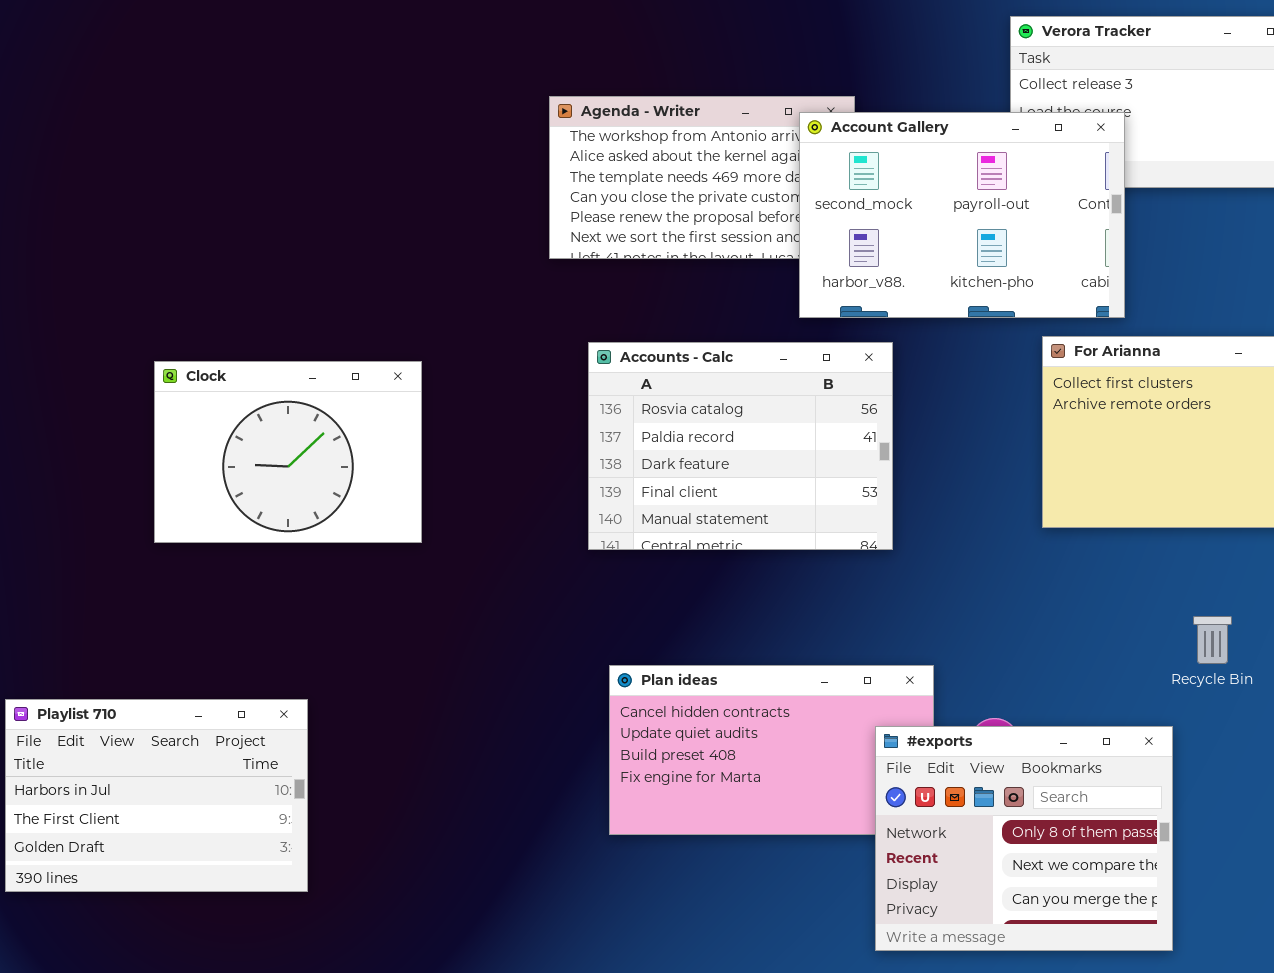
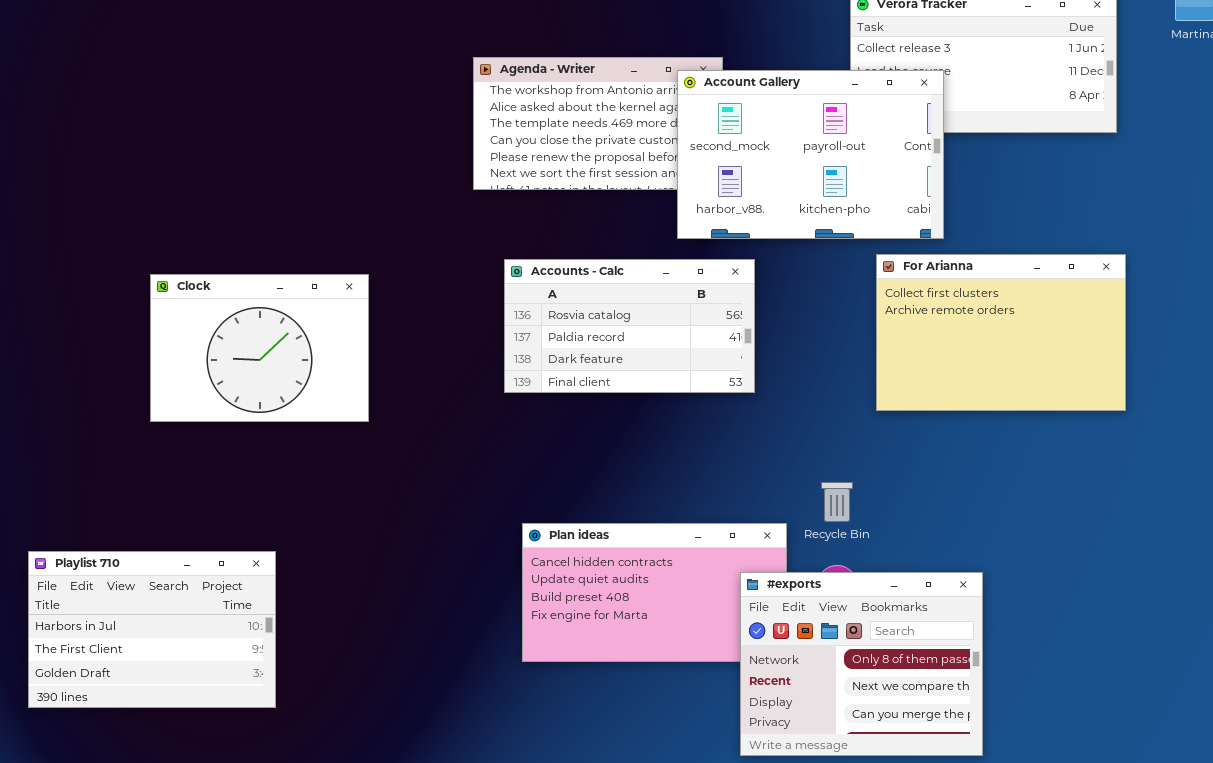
Accounts - Calc: [588,342,893,550] -> [504,259,755,393], resized
Recycle Bin: [1193,616,1232,664] -> [821,482,853,522], moved

